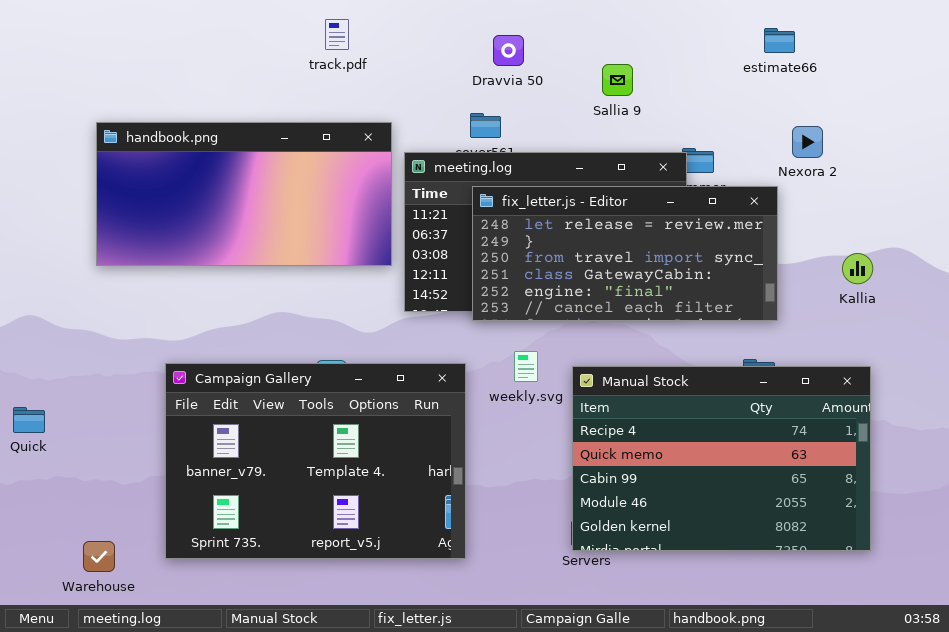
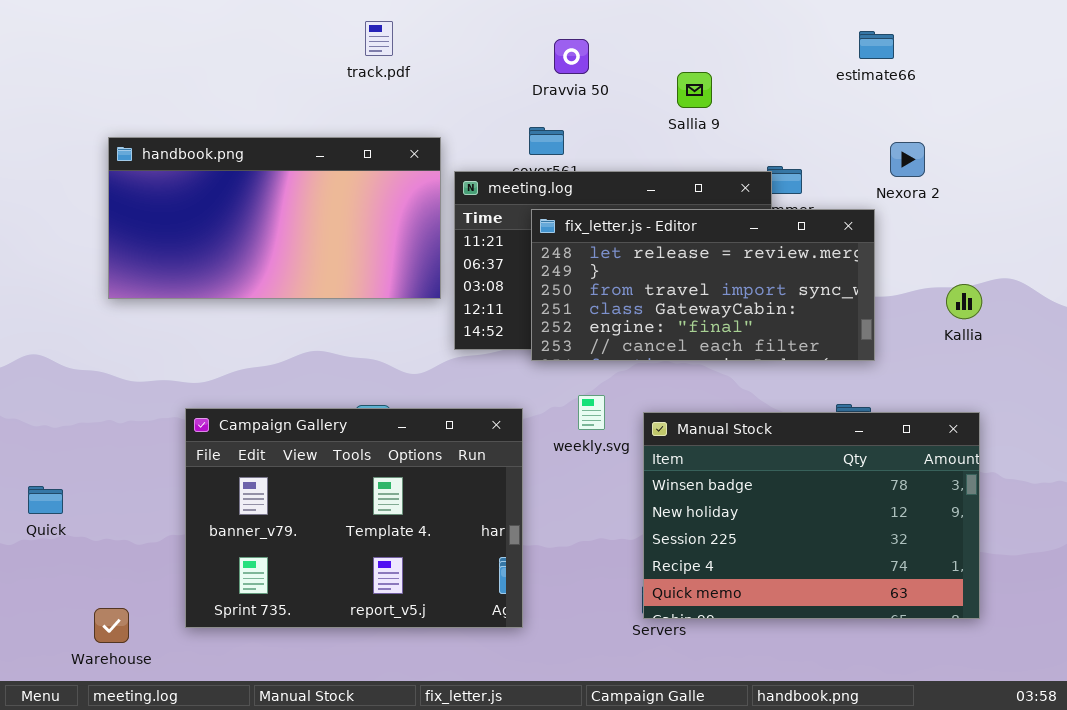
Manual Stock: [572,366,871,551] -> [643,412,980,619], scrolled up 3 rows
Quick: [13,407,45,433] -> [28,486,63,514], moved

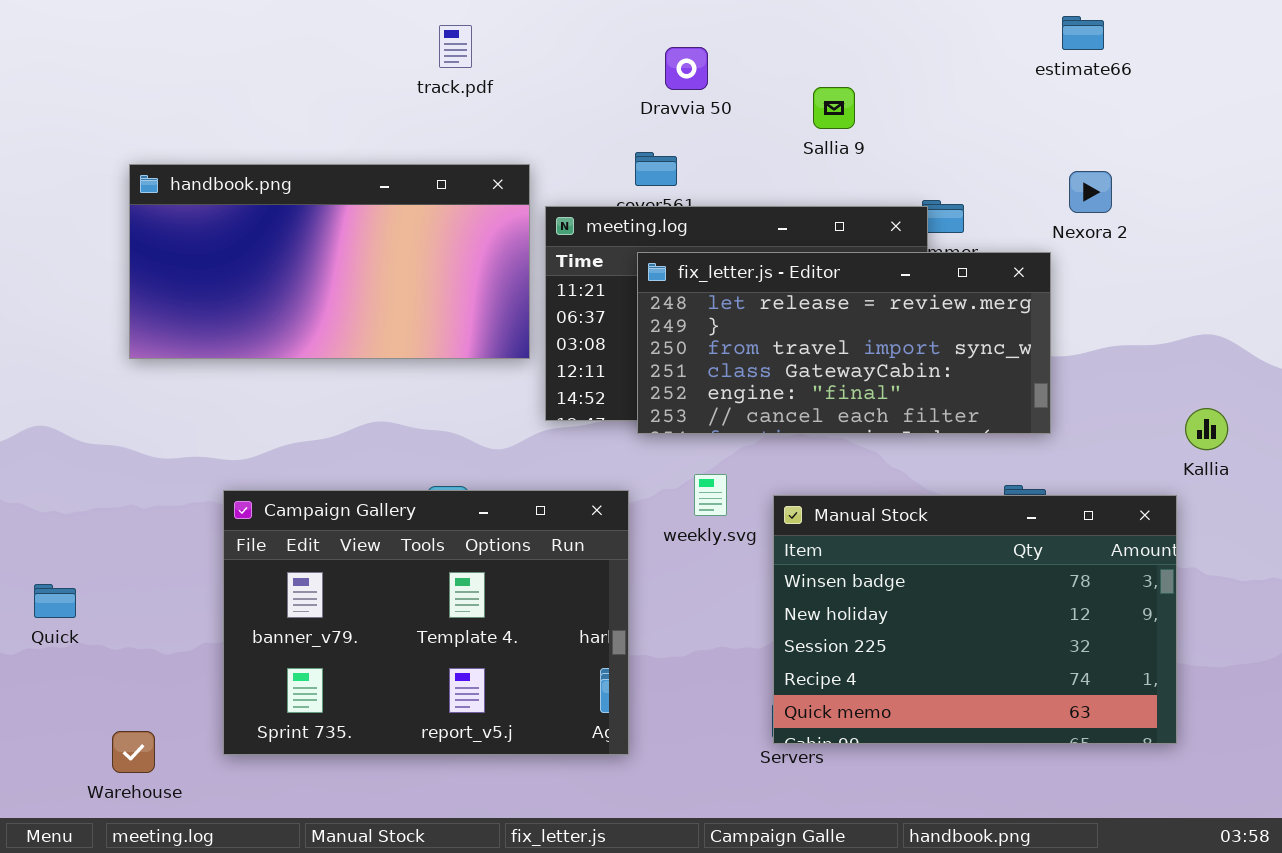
estimate66: [859,31,894,59] -> [1062,16,1104,50], moved
Kallia: [946,284,982,319] -> [1185,408,1228,450], moved

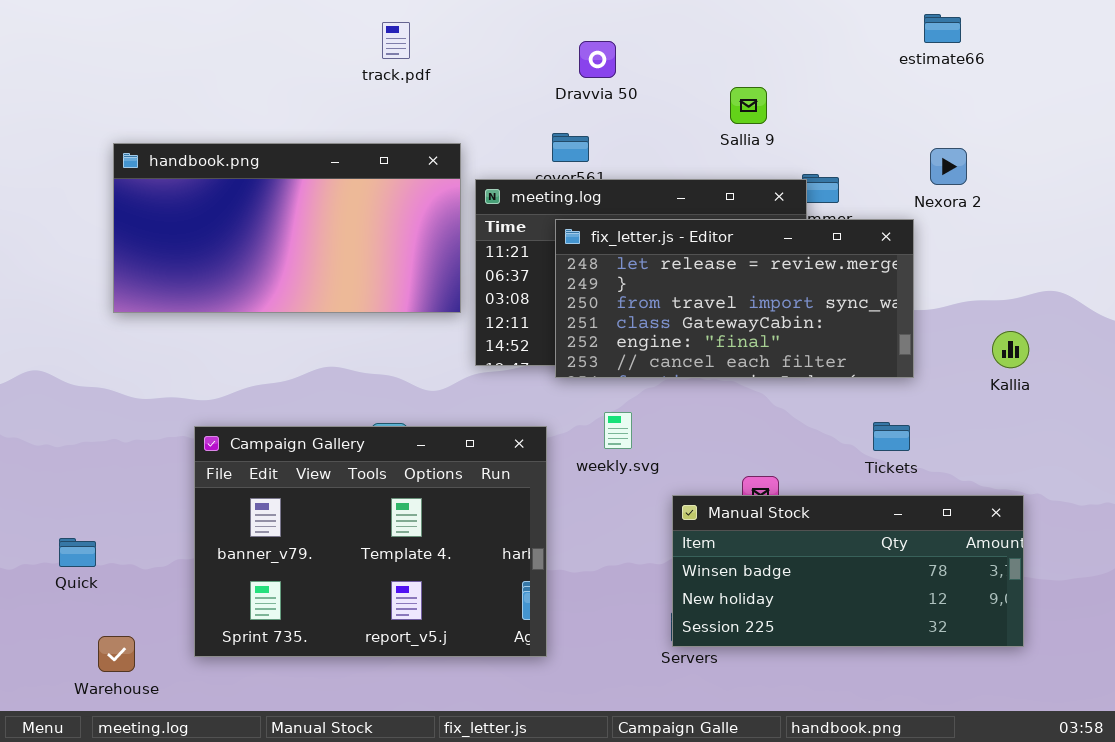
Sallia 9: [813,87,855,129] -> [730,87,767,124], moved
Kallia: [1185,408,1228,450] -> [992,331,1029,368], moved
Manual Stock: [773,495,1177,744] -> [672,495,1024,647], resized
Quick: [34,584,76,618] -> [59,538,96,567], moved

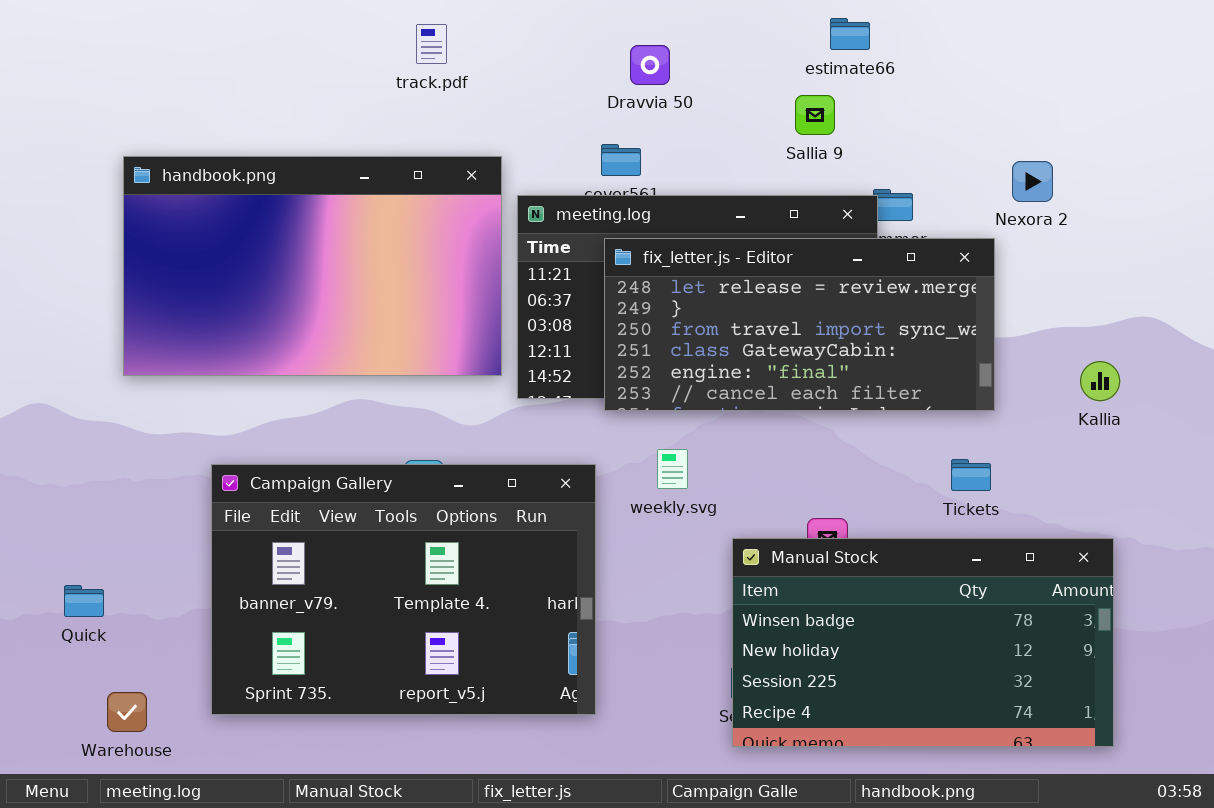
estimate66: [924,14,961,43] -> [830,18,870,50], moved
handbook.png: [113,143,461,313] -> [123,156,502,376], resized
Manual Stock: [672,495,1024,647] -> [732,538,1114,747], resized

